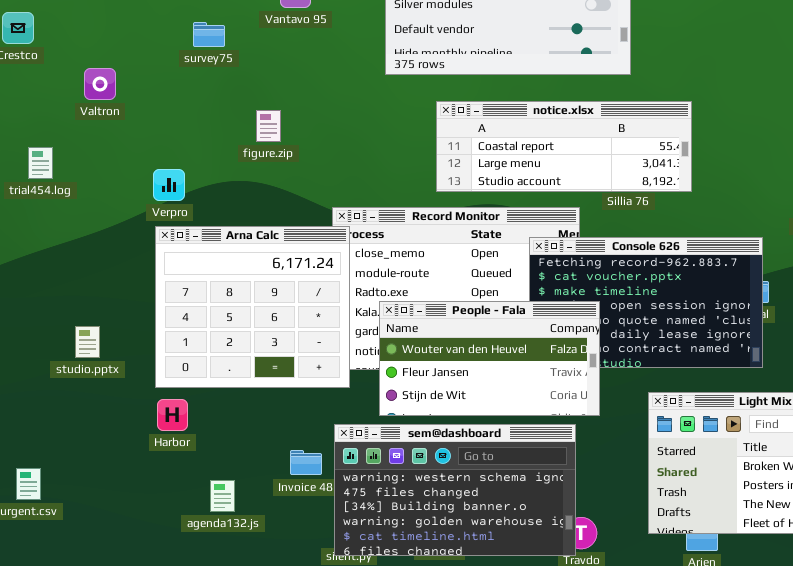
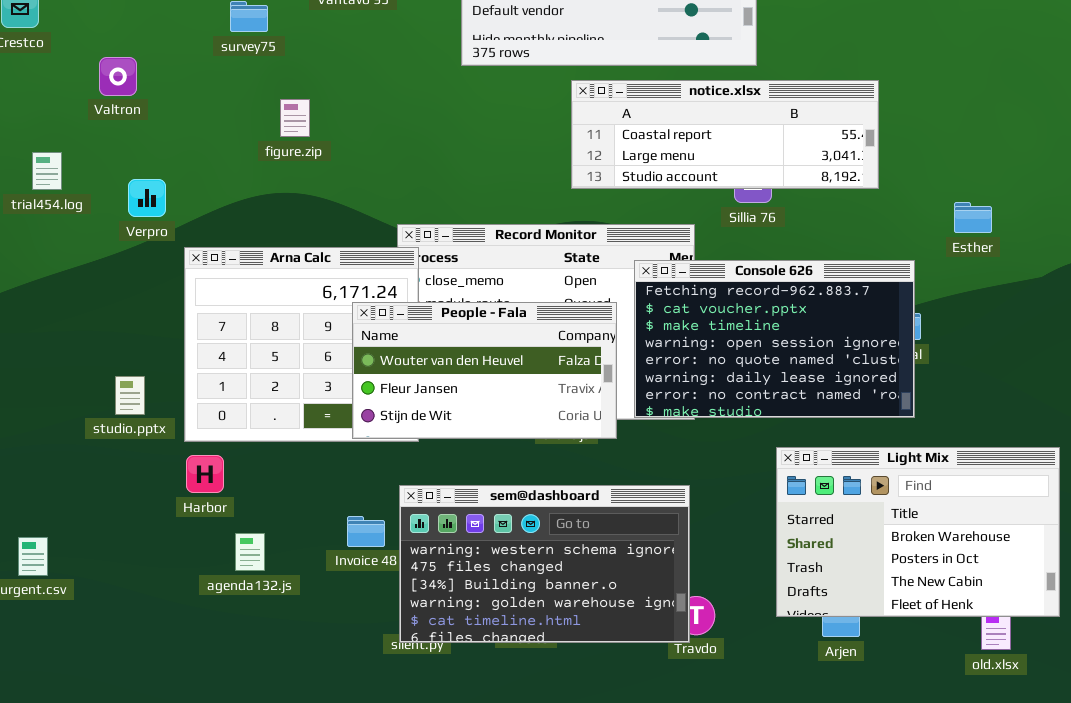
notice.xlsx: [436,101,692,192] -> [571,80,879,189], moved
figure.zip: [256,110,281,142] -> [280,99,310,137], moved
Verpro: [153,169,185,201] -> [128,179,166,217], moved
People - Fala: [379,301,600,416] -> [352,302,617,439], moved
studio.pptx: [75,326,100,358] -> [115,376,145,415], moved
agenda132.js: [210,480,235,512] -> [235,533,265,571], moved

